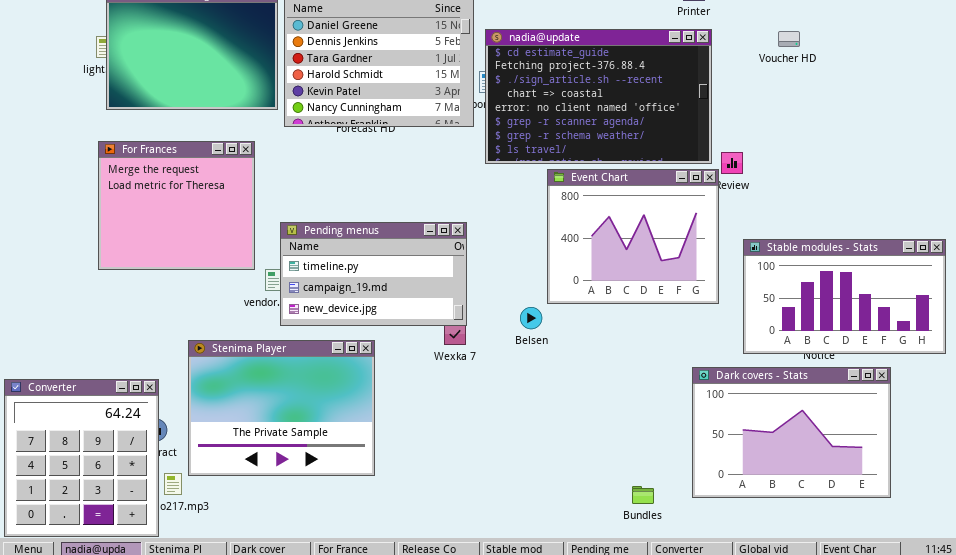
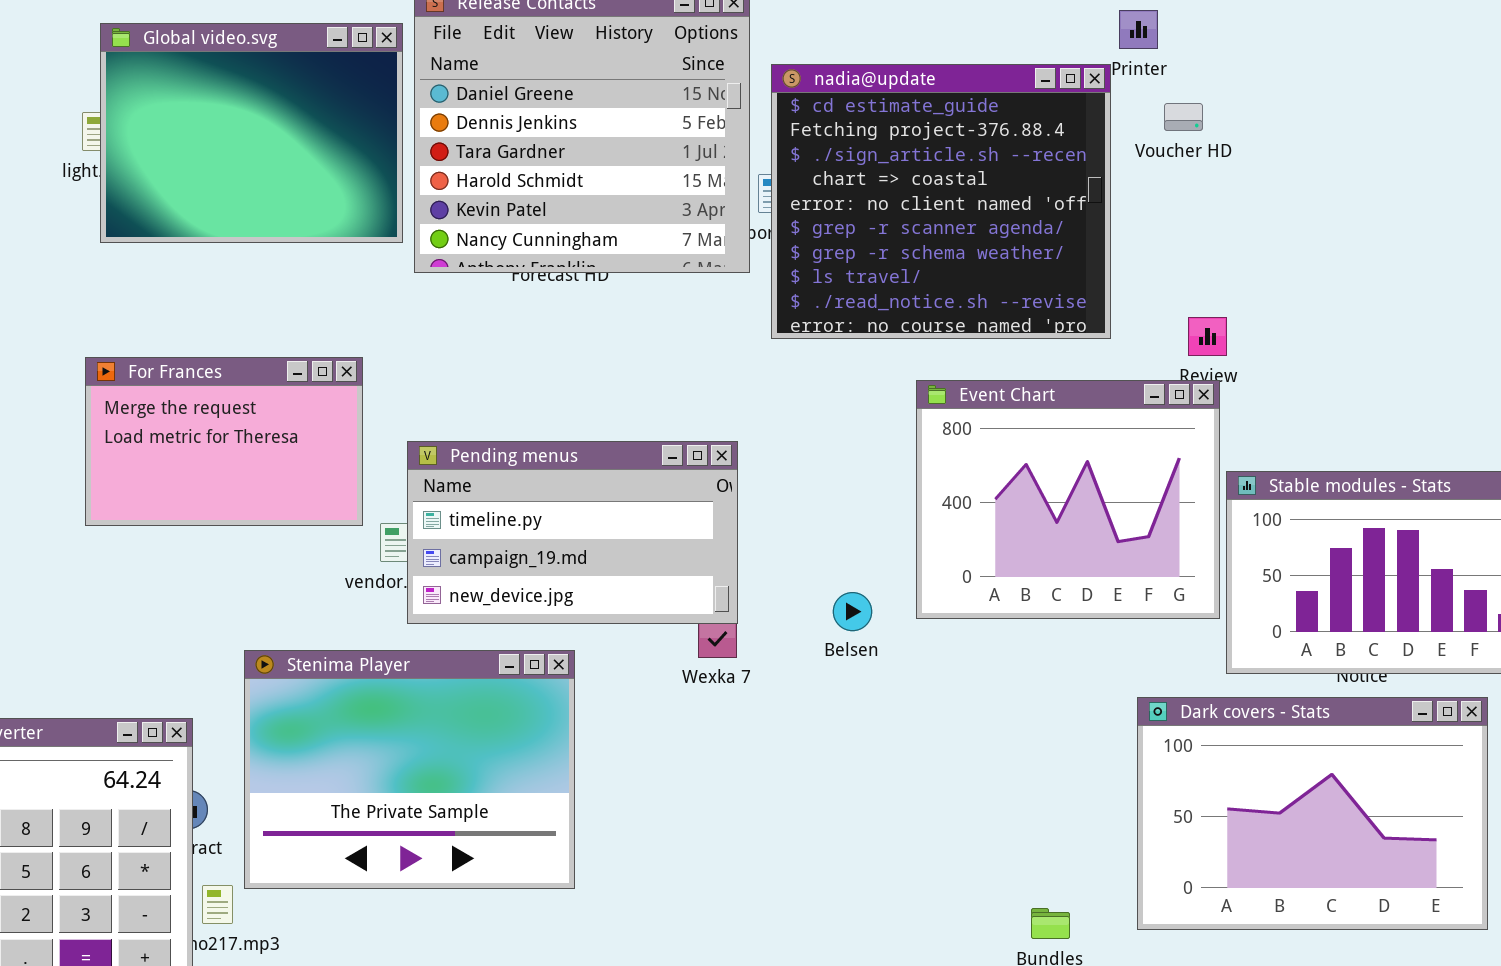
nadia@update: [485,29,712,164] -> [771,64,1111,339], resized
Voucher HD: [778,31,800,47] -> [1164,103,1203,131], moved
For Frances: [98,141,255,270] -> [85,357,363,526], resized
Event Chart: [547,169,719,304] -> [916,380,1220,619], moved

